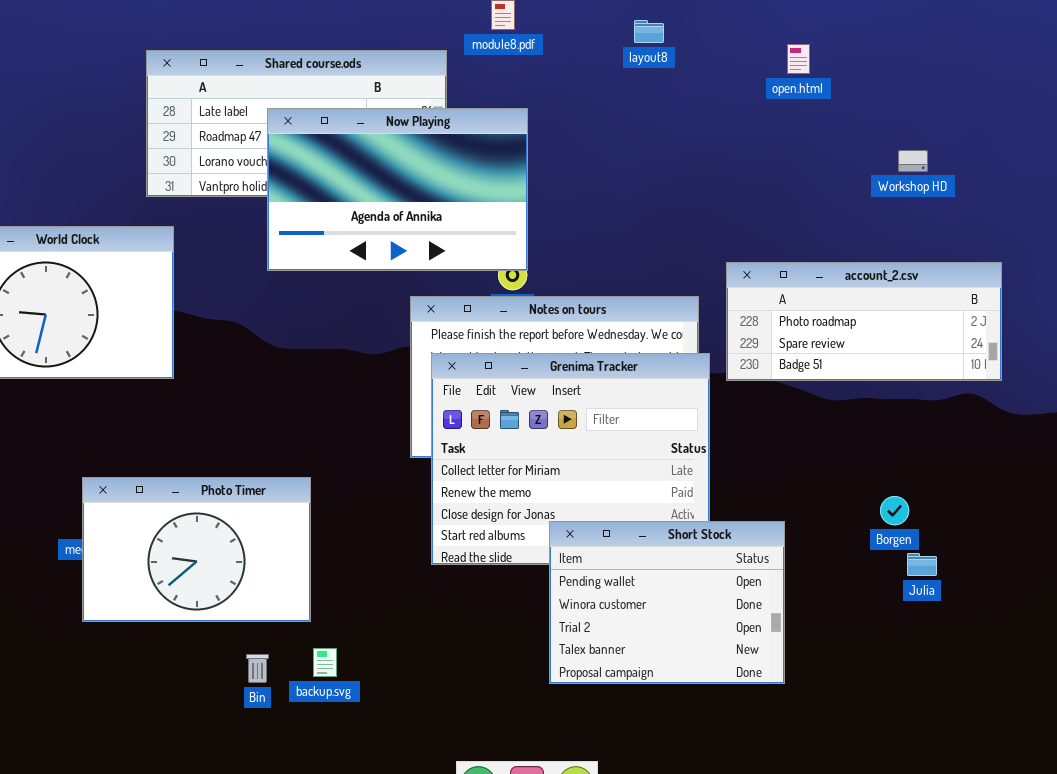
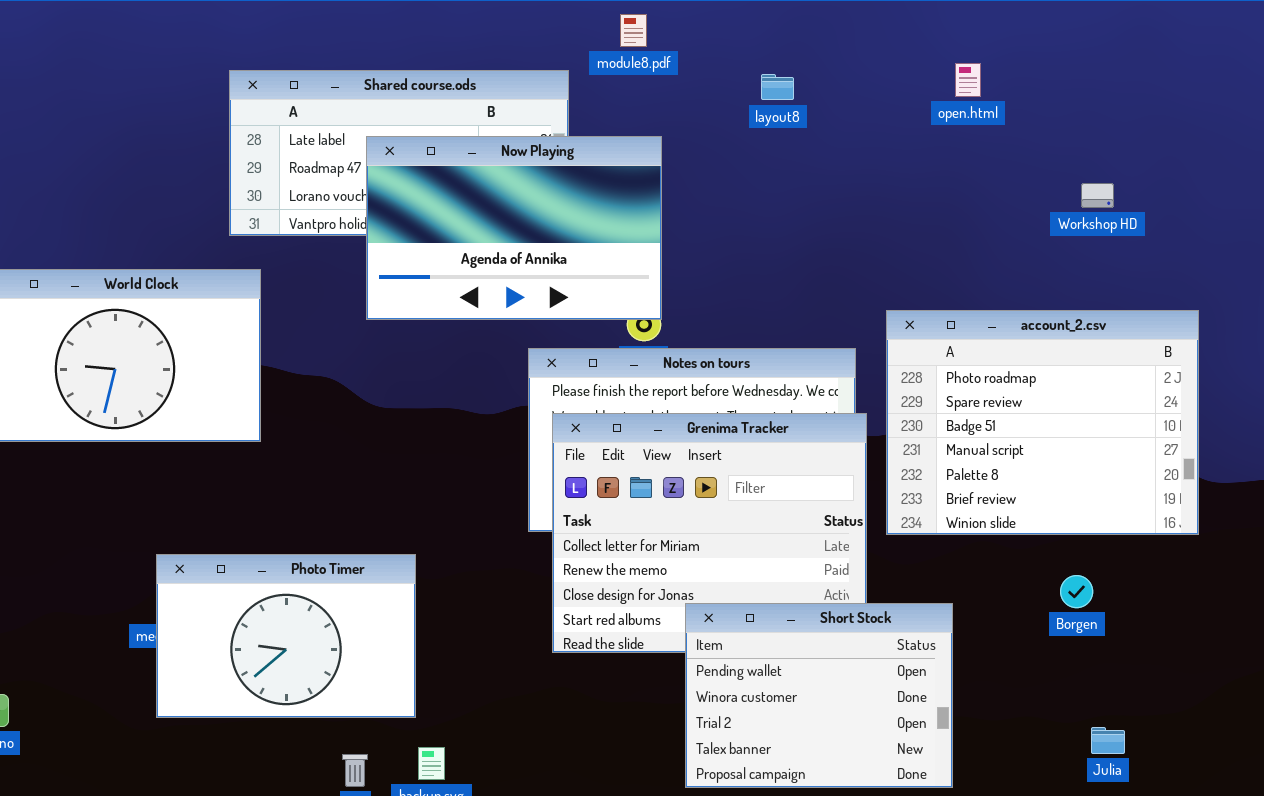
layout8: [634,20,664,43] -> [761,74,794,100], moved
account_2.csv: [726,262,1002,381] -> [886,310,1199,535], resized
Julia: [907,553,937,576] -> [1091,727,1125,754], moved

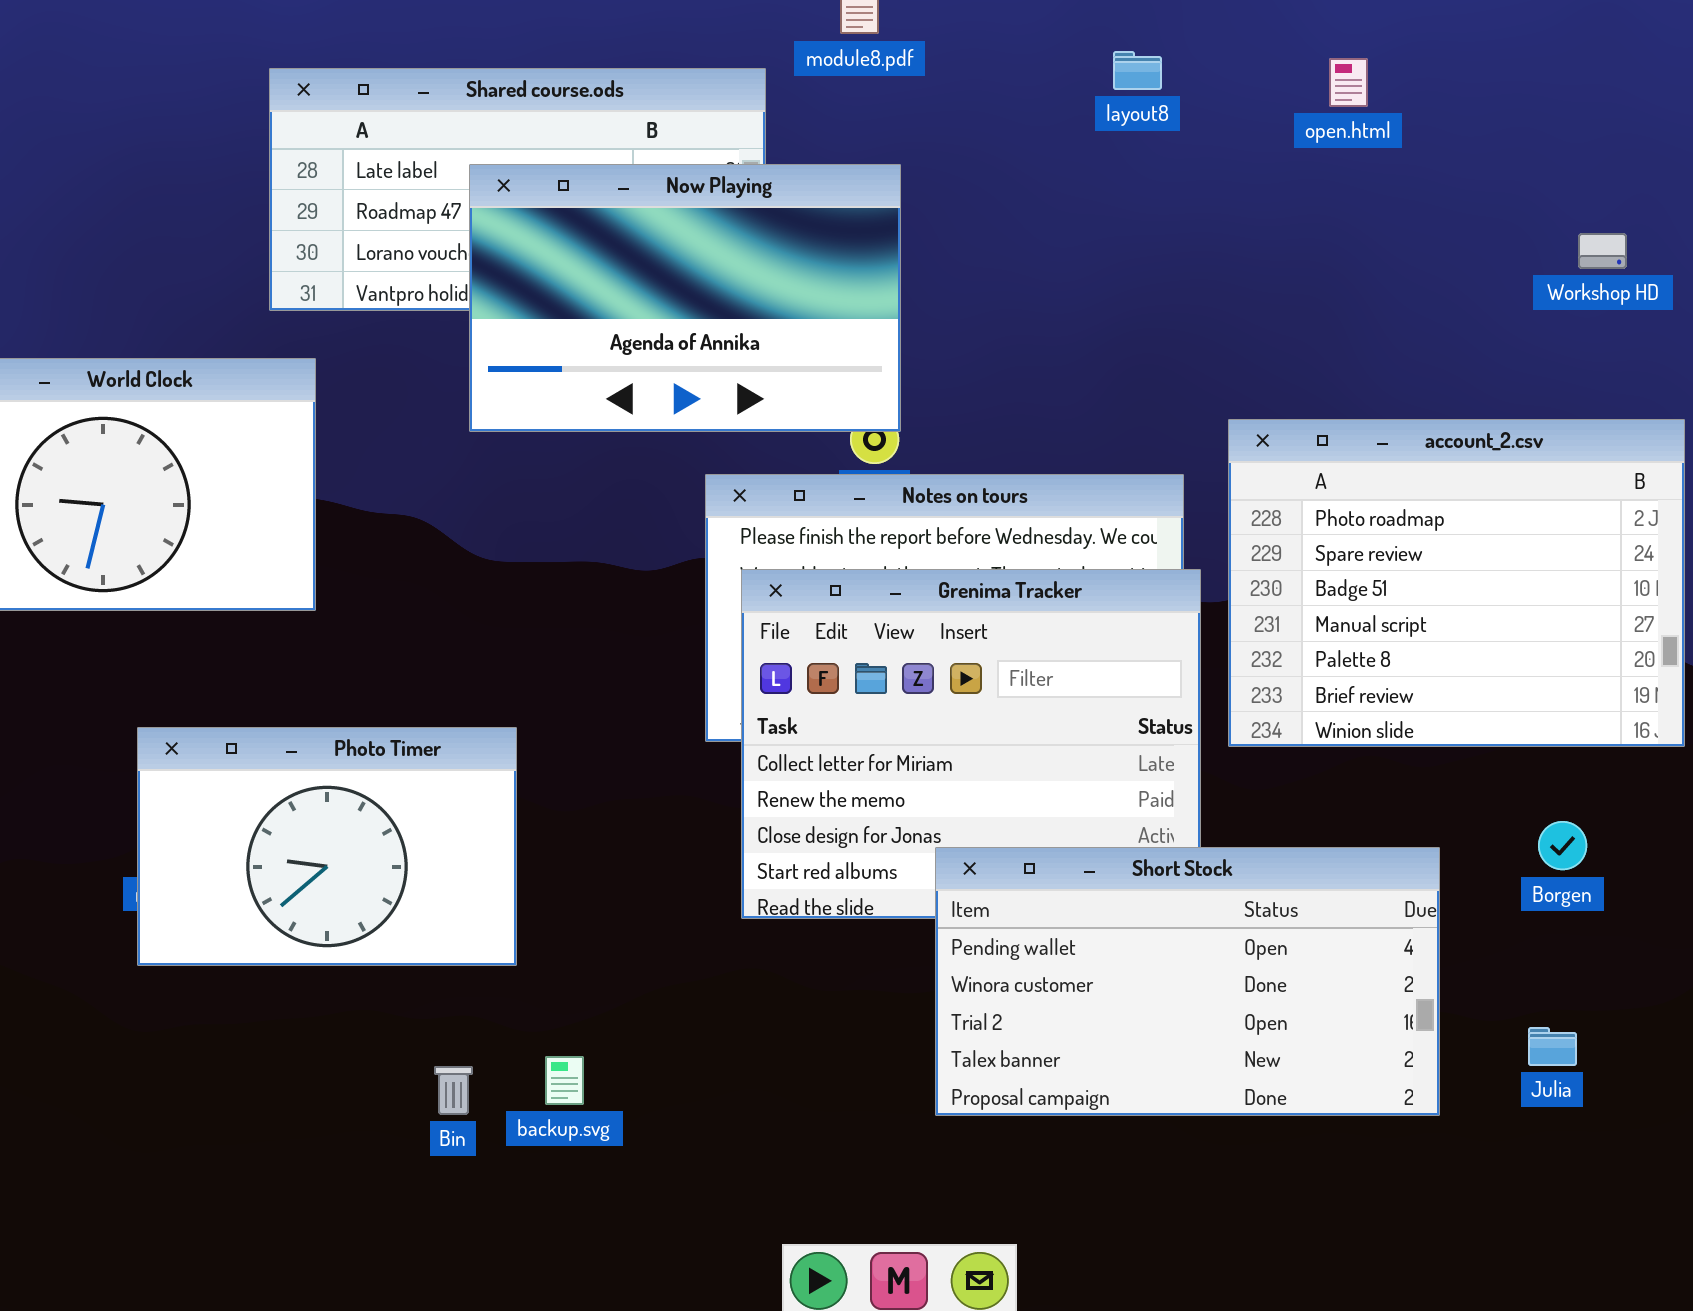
layout8: [761,74,794,100] -> [1113,51,1162,90], moved
Workshop HD: [1081,183,1114,208] -> [1578,233,1627,269], moved
Photo Timer: [156,554,416,718] -> [137,727,517,966], moved
Borgen: [1060,575,1093,608] -> [1538,821,1587,870], moved
Short Stock: [685,603,953,788] -> [935,847,1440,1116], resized

